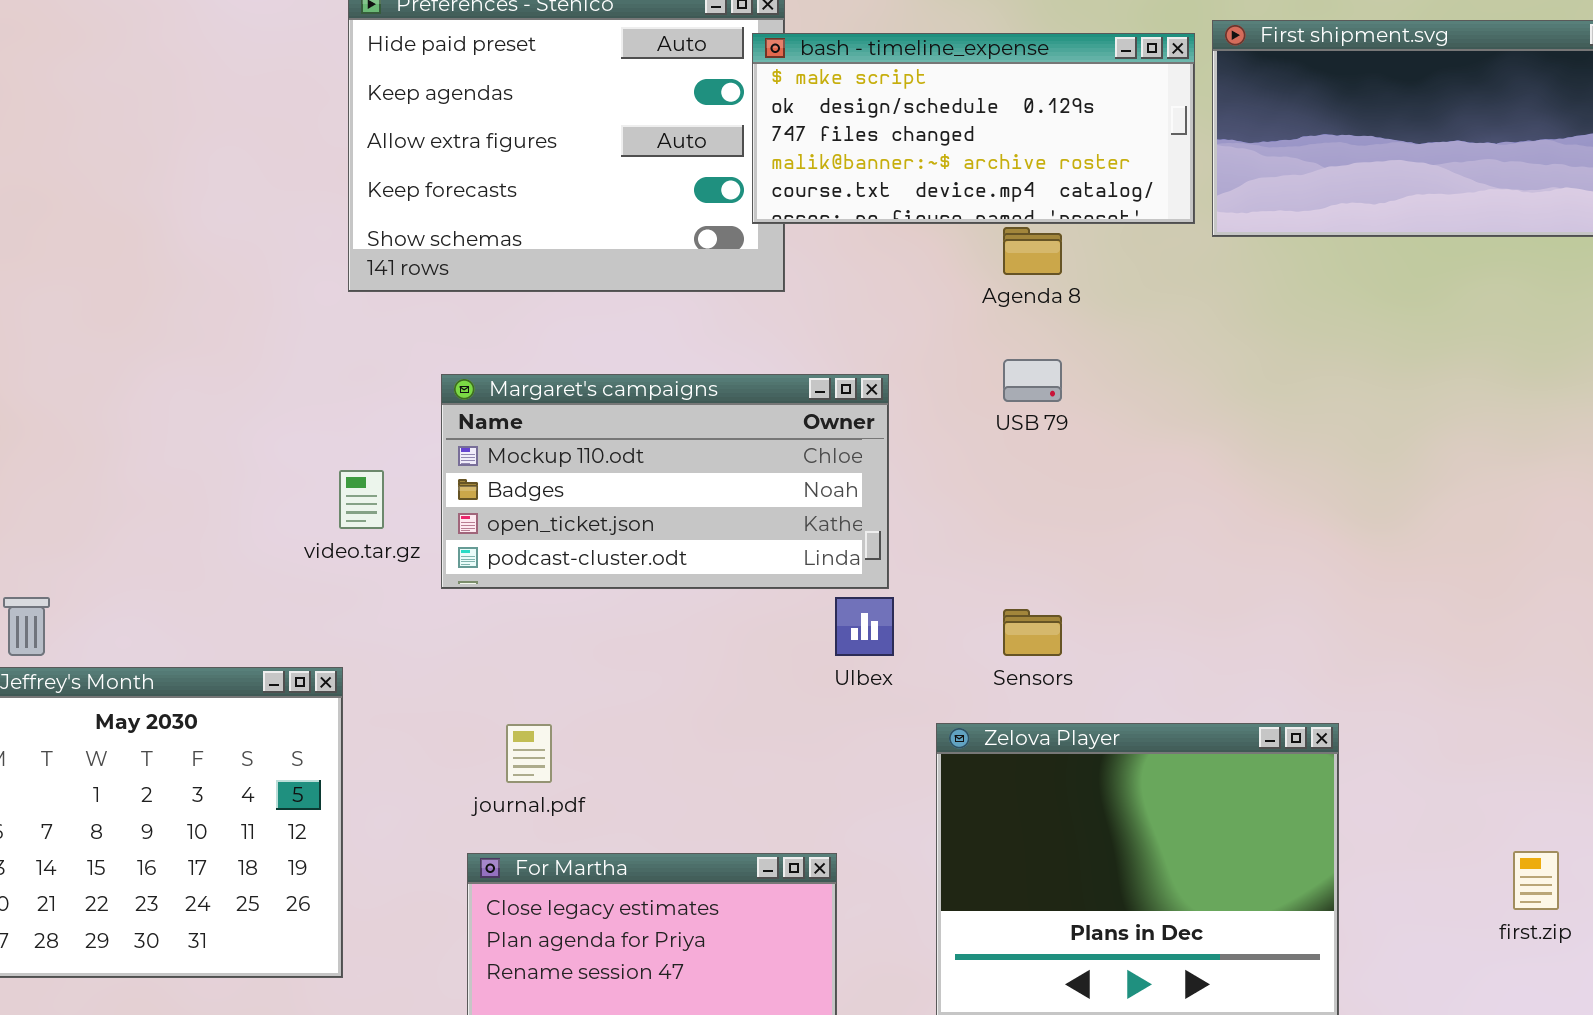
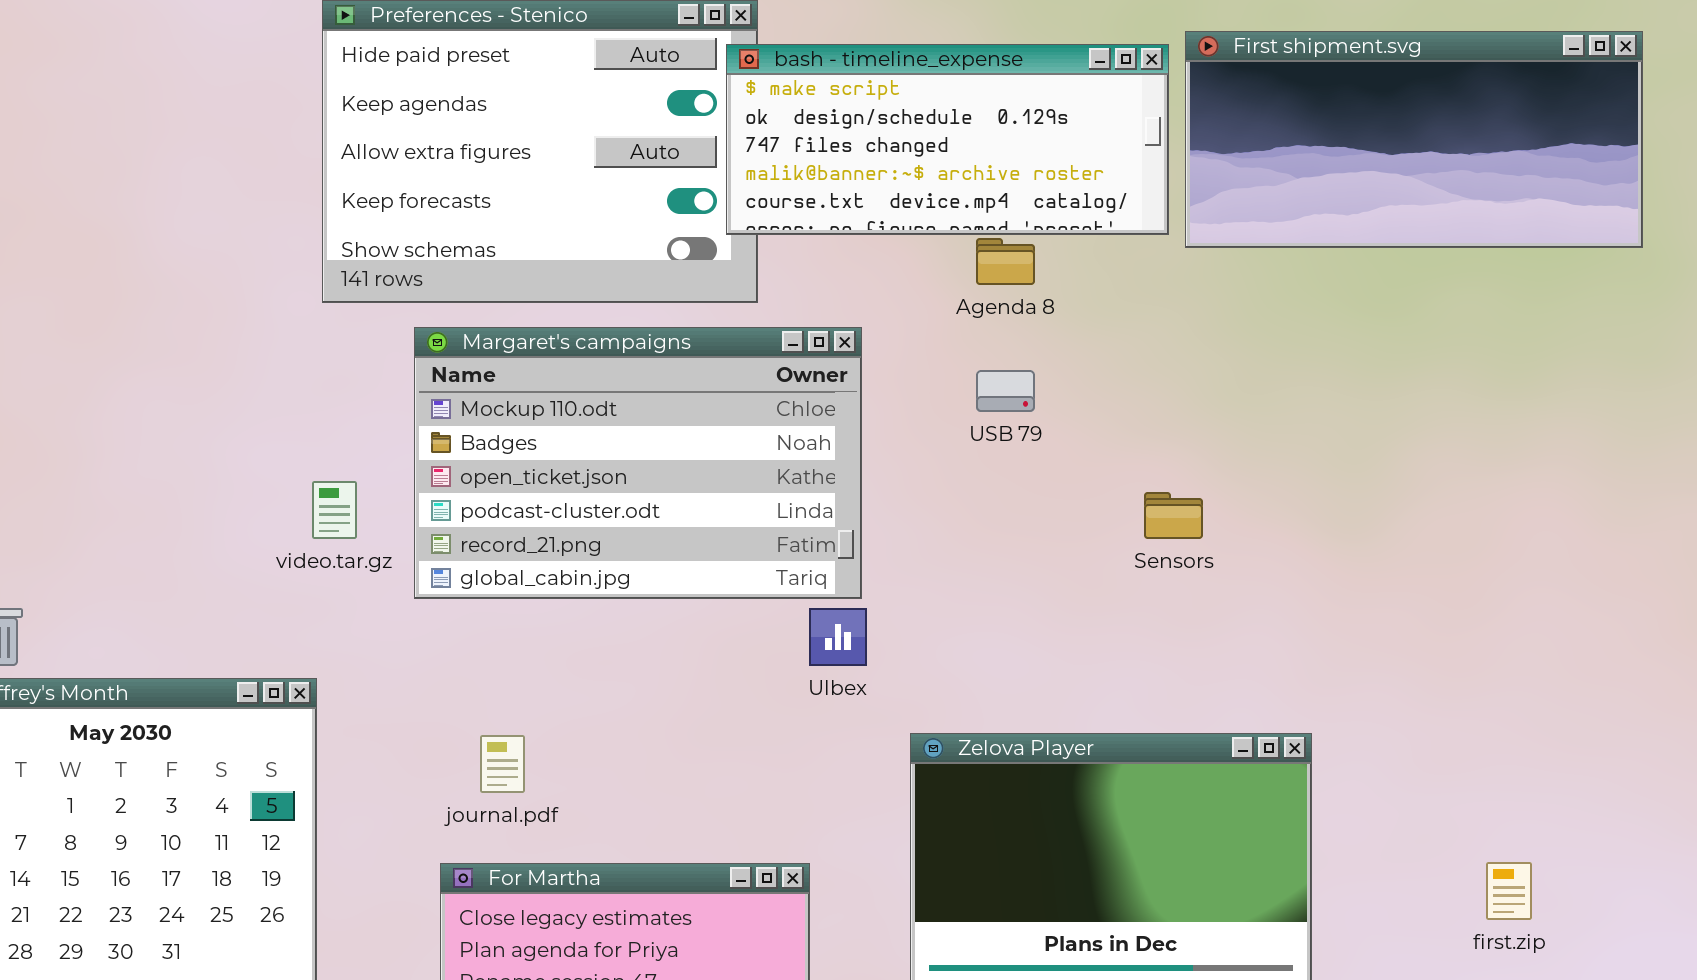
Margaret's campaigns: [441,374,889,589] -> [414,327,862,599], resized
Sensors: [1003,609,1062,656] -> [1144,492,1203,539], moved

